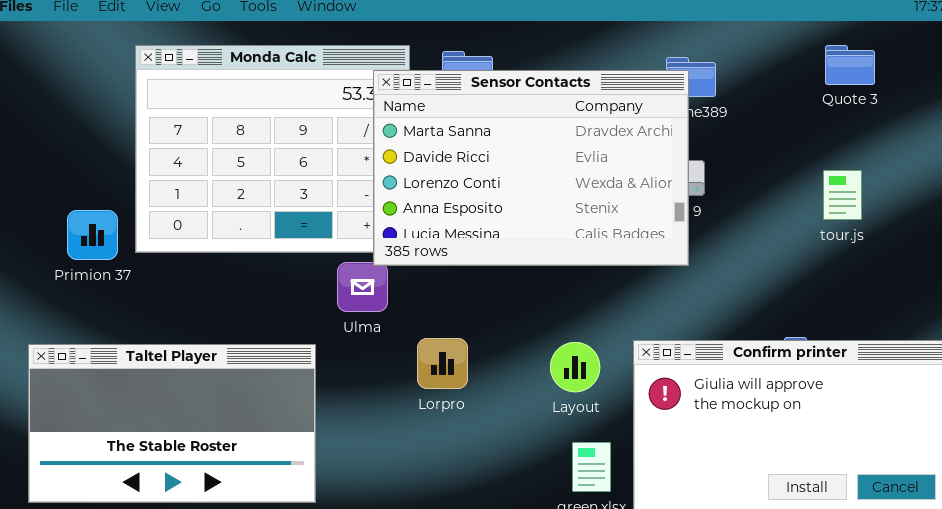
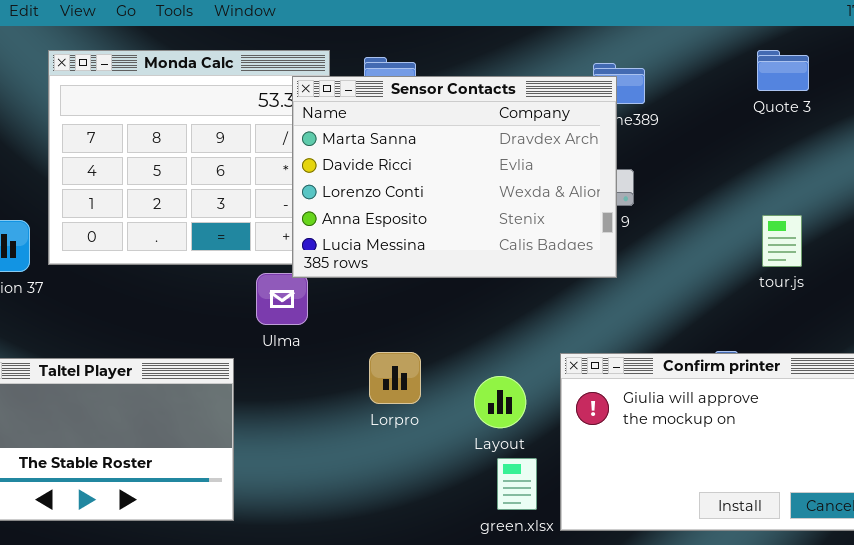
tour.js: [823,170,862,220] -> [762,215,802,267], moved
Lorpro: [417,338,468,389] -> [369,352,421,404], moved
Layout: [550,342,600,392] -> [474,376,526,428], moved

